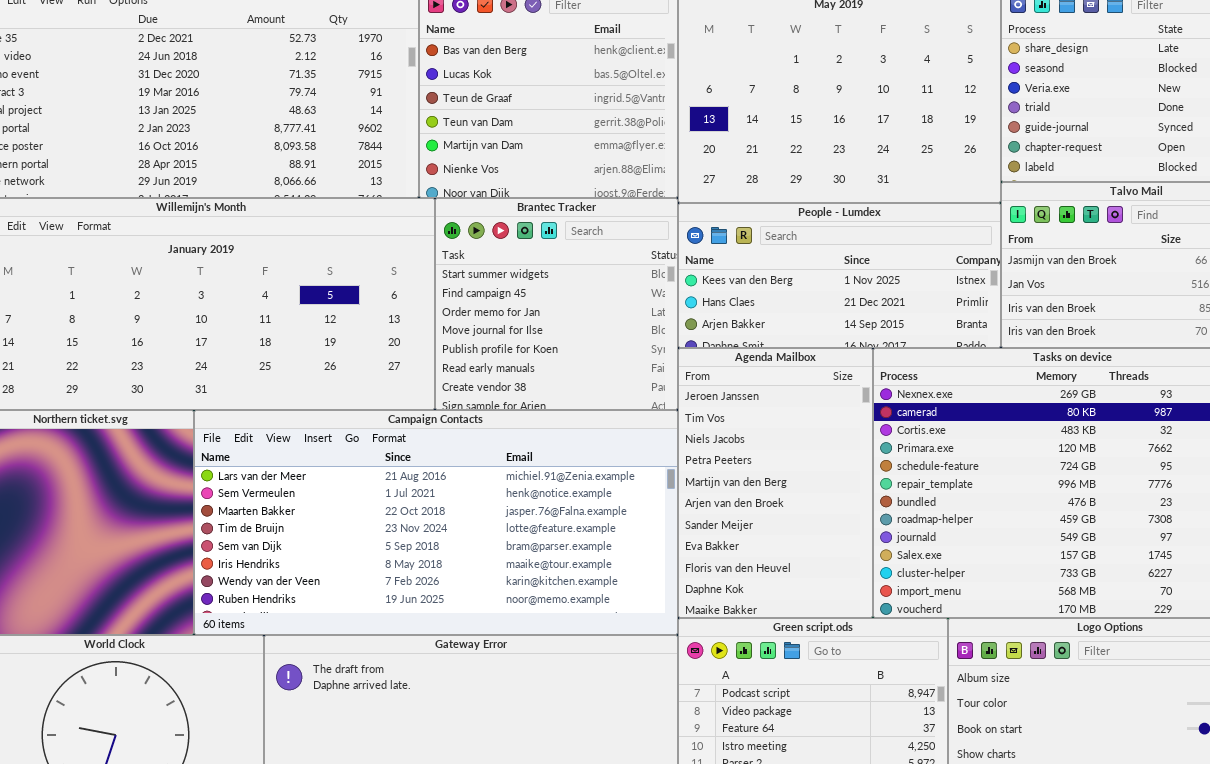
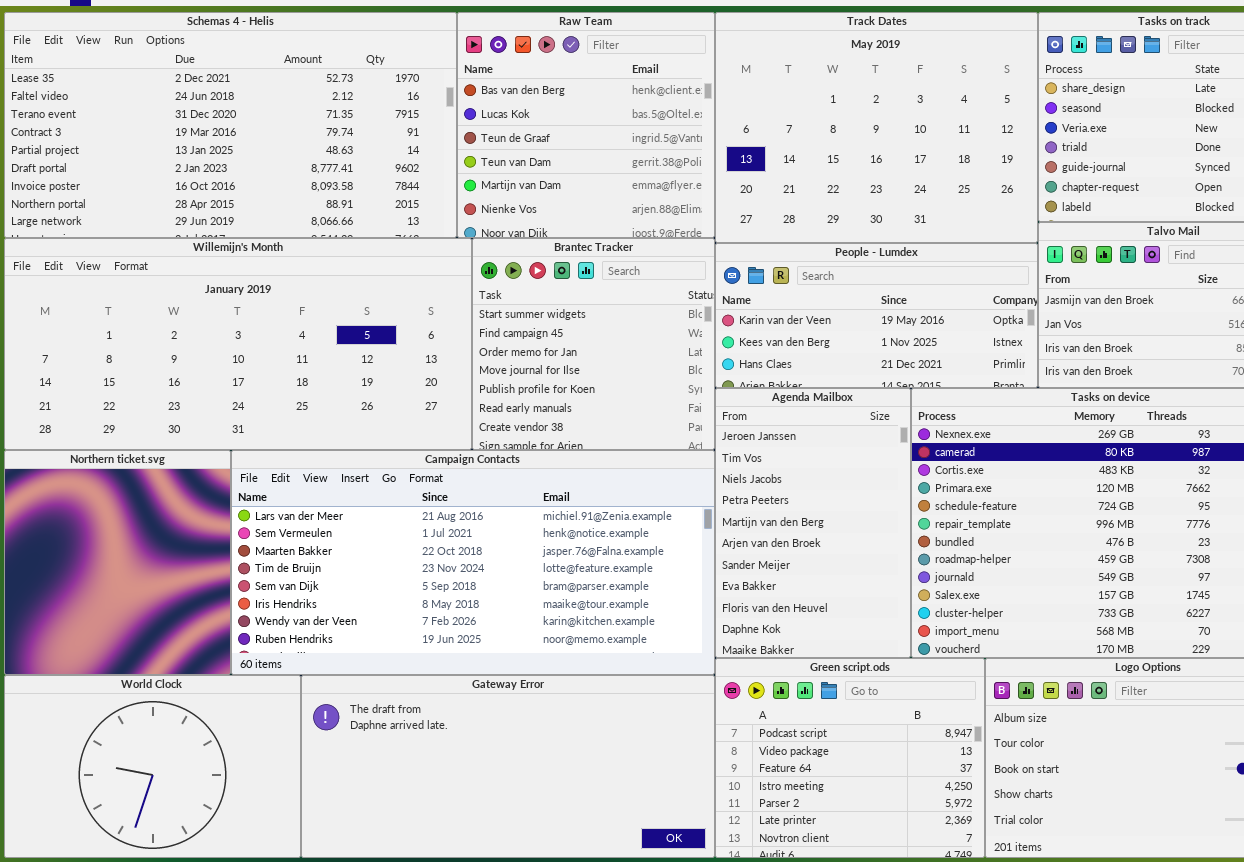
People - Lumdex: [678,203,1001,348] -> [715,243,1038,388], scrolled up 1 row

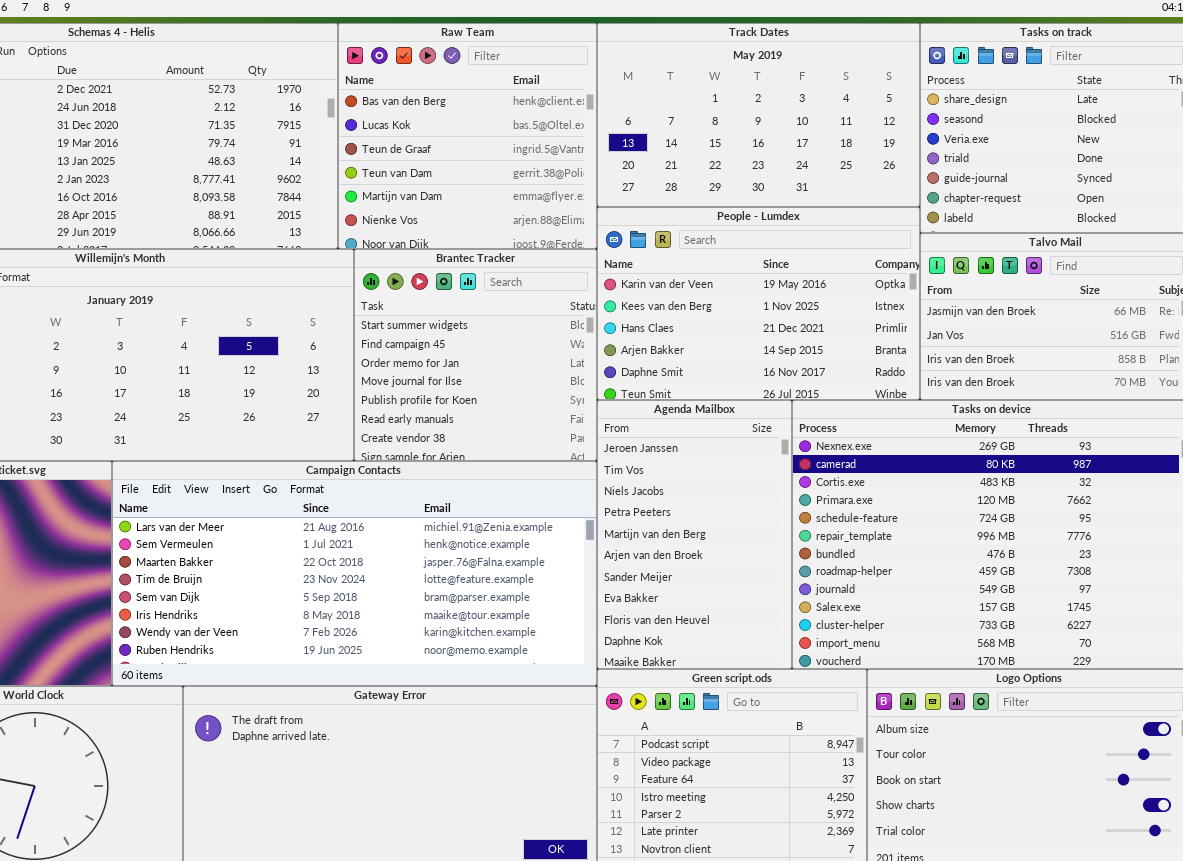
Track Dates: [715,12,1038,243] -> [597,23,920,207], resized
People - Lumdex: [715,243,1038,388] -> [597,207,920,400], resized

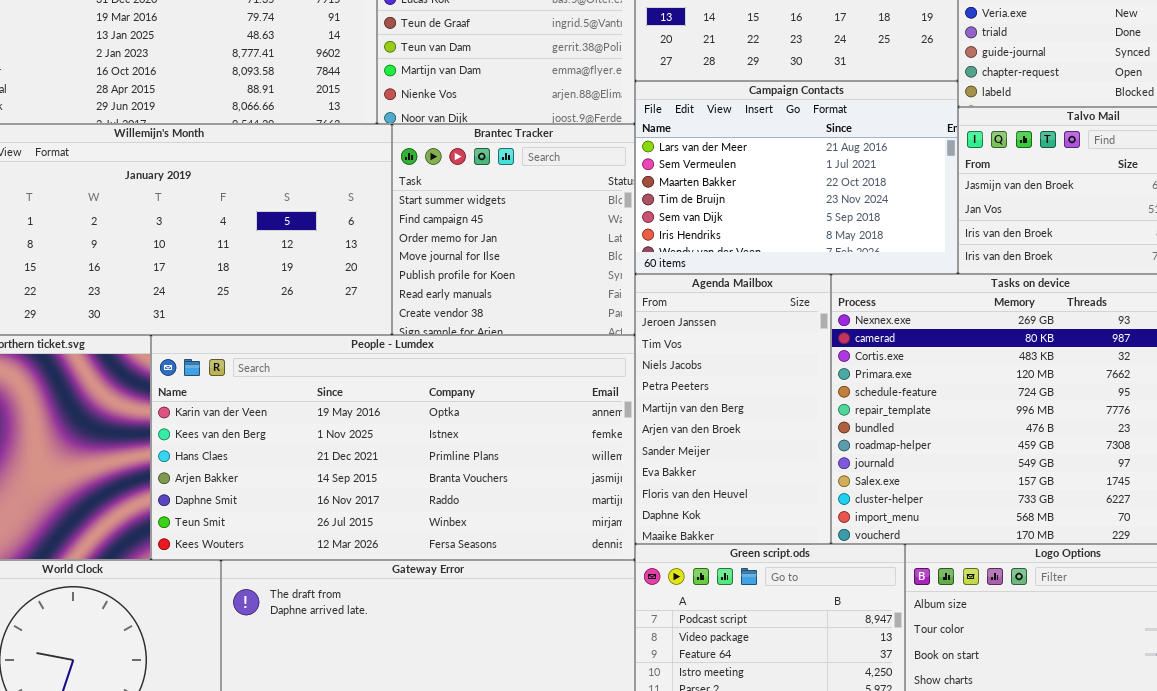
People - Lumdex: [597,207,920,400] -> [151,335,635,560], moved, resized
Campaign Contacts: [112,461,597,686] -> [635,81,958,274], moved, resized

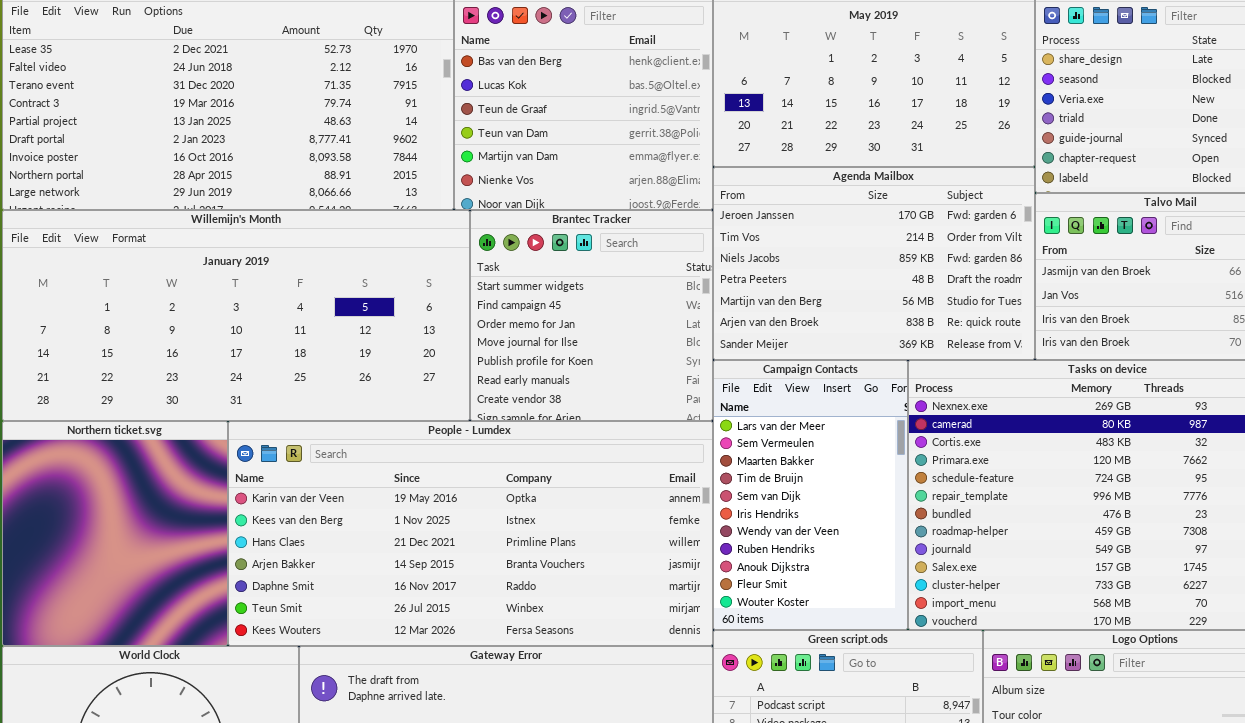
Campaign Contacts: [635,81,958,274] -> [713,360,908,630], moved, resized
Agenda Mailbox: [635,274,831,544] -> [713,167,1035,360], moved, resized

